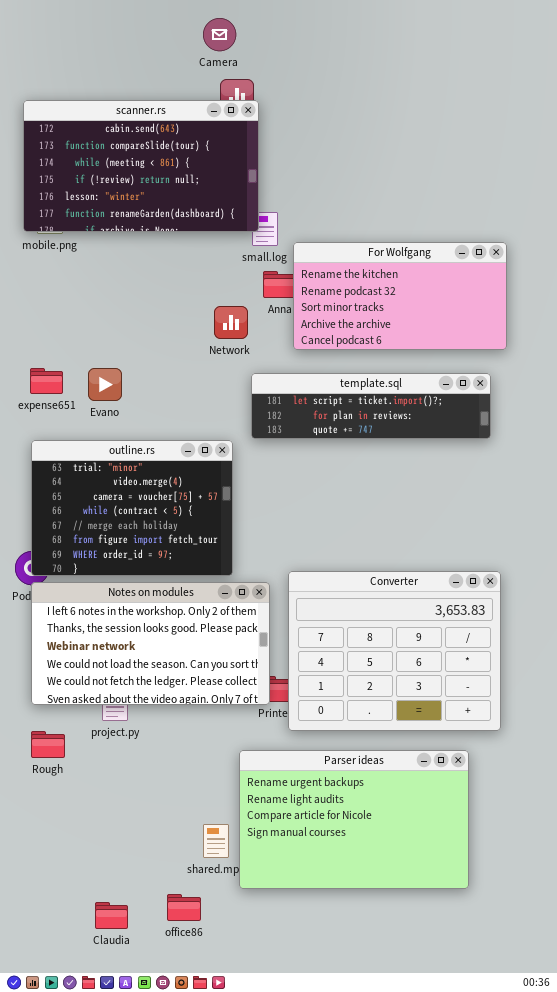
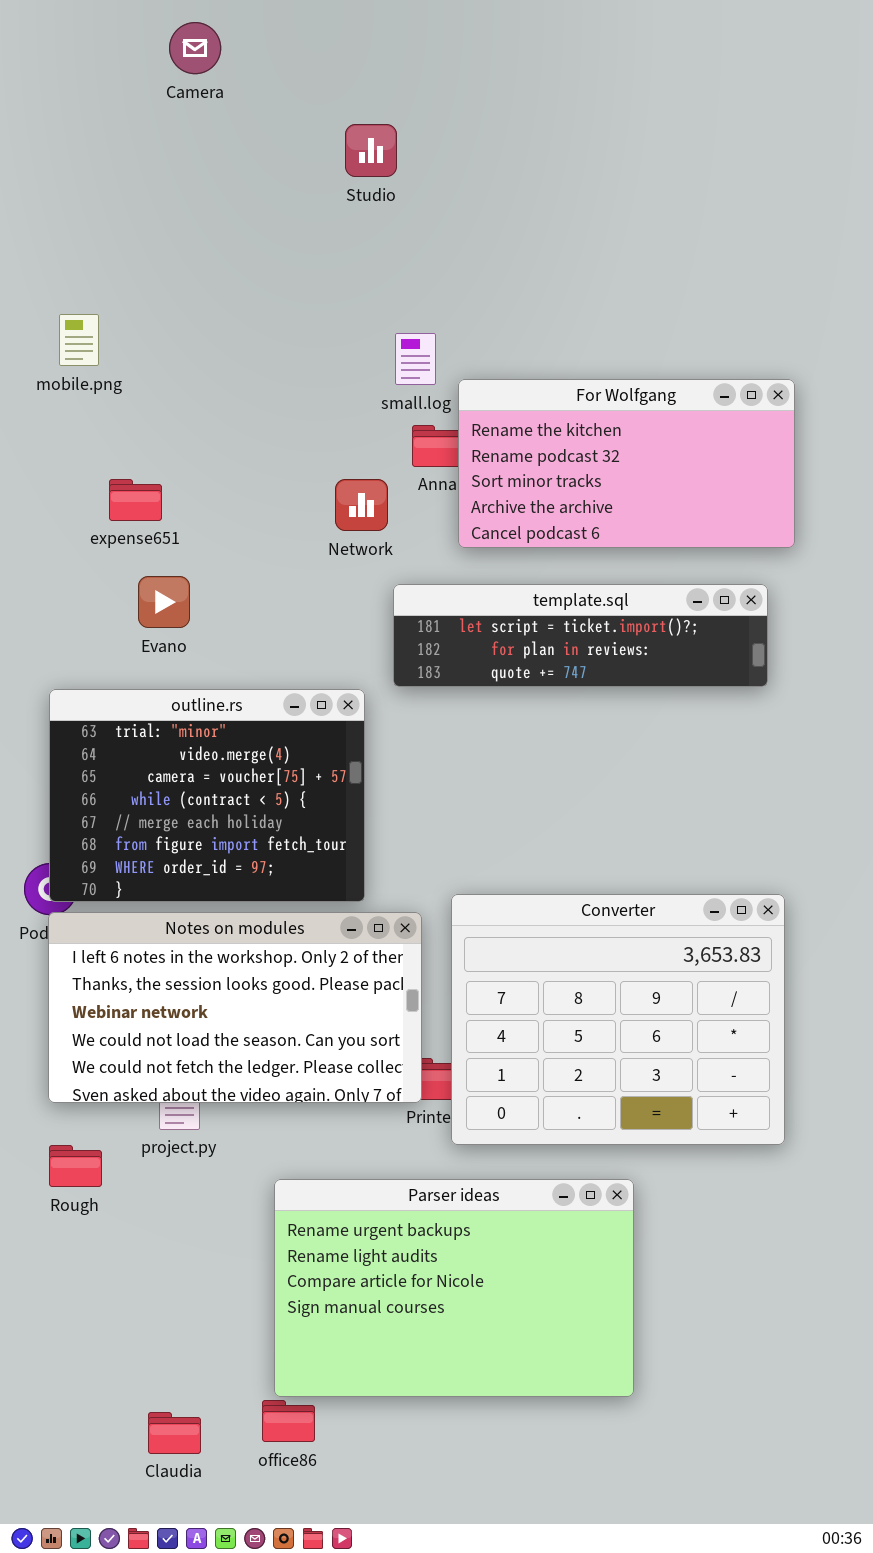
Camera: [203,18,236,51] -> [169,22,221,74], moved
scanner.rs: [23,100,259,232] -> none, closed
expense651: [30,368,63,394] -> [109,479,162,521], moved
Parser ideas: [239,750,469,889] -> [274,1179,634,1397], moved

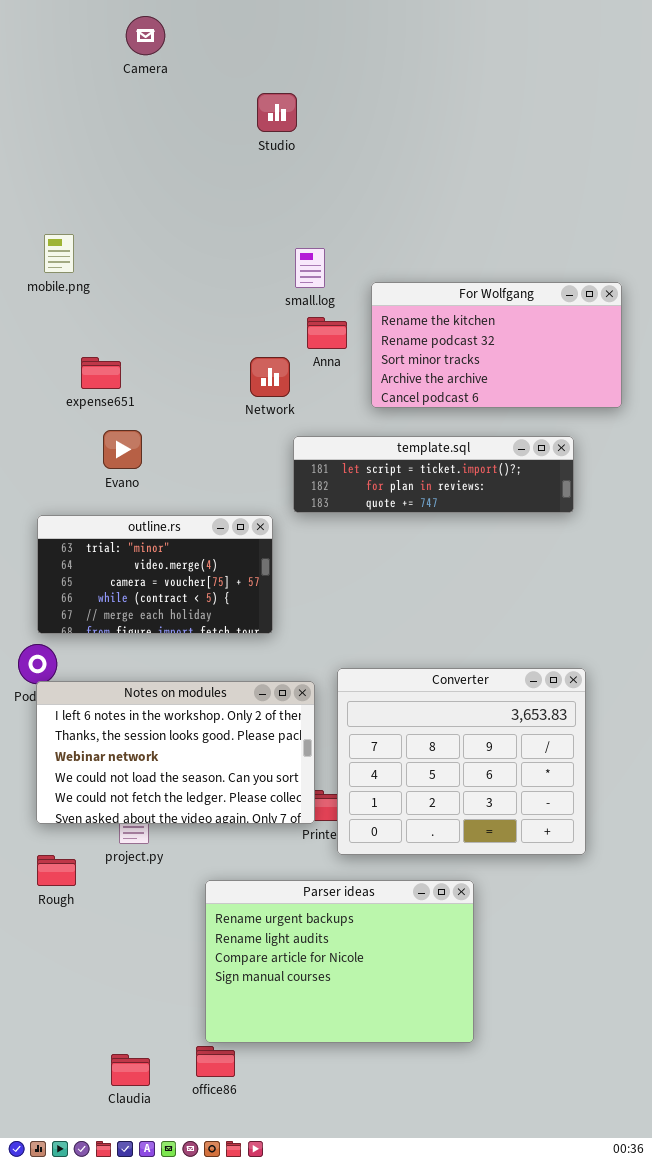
For Wolfgang: [458,379,795,548] -> [371,282,622,408], moved
outline.rs: [49,689,365,902] -> [37,515,273,634], resized

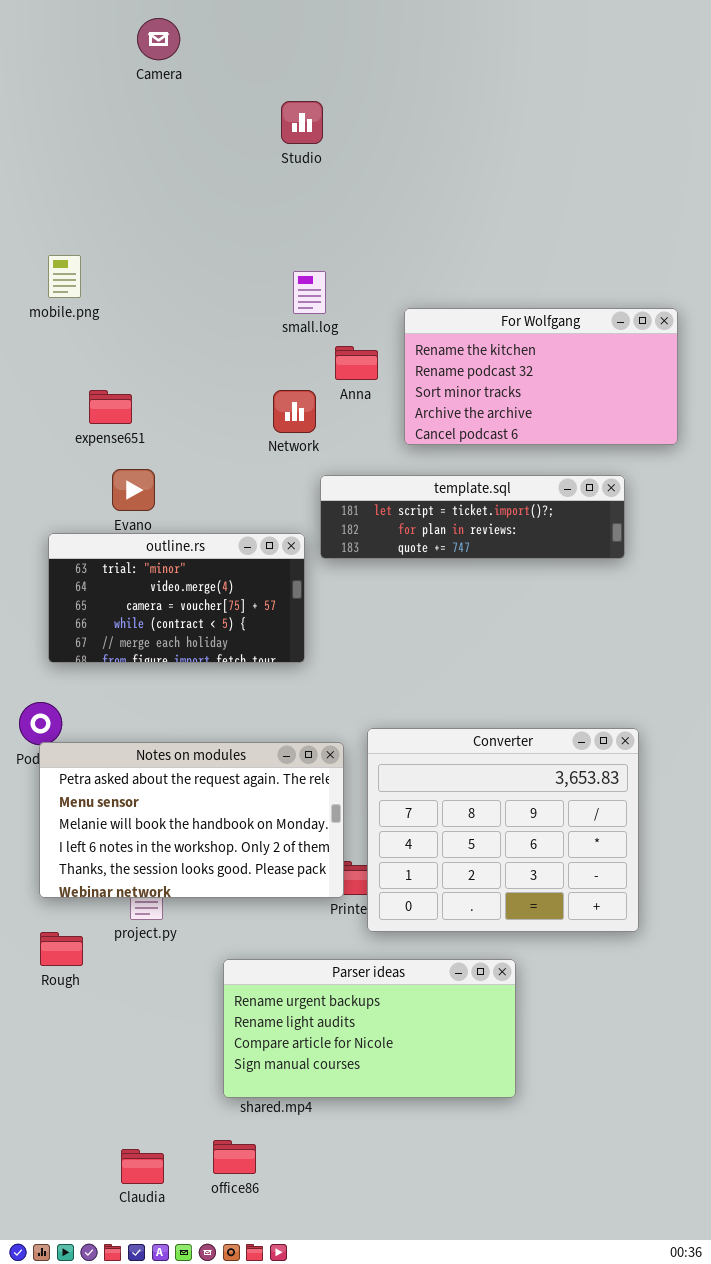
small.log: [295,248,325,288] -> [293,271,326,314], moved
outline.rs: [37,515,273,634] -> [48,533,305,663], moved
Notes on modules: [36,681,315,824] -> [39,742,344,898], scrolled up 3 rows
Parser ideas: [205,880,474,1043] -> [223,959,516,1098], resized

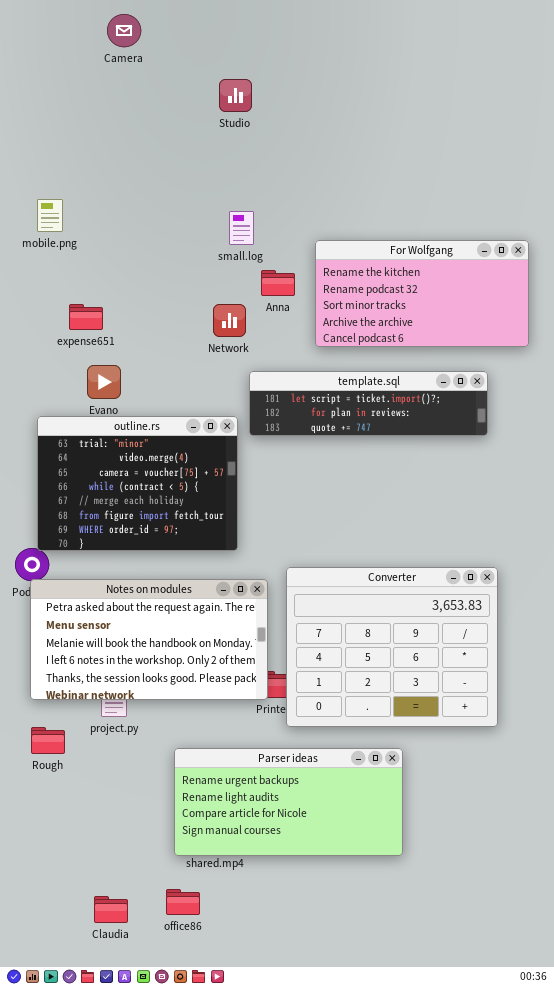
outline.rs: [48,533,305,663] -> [37,416,238,551], resized

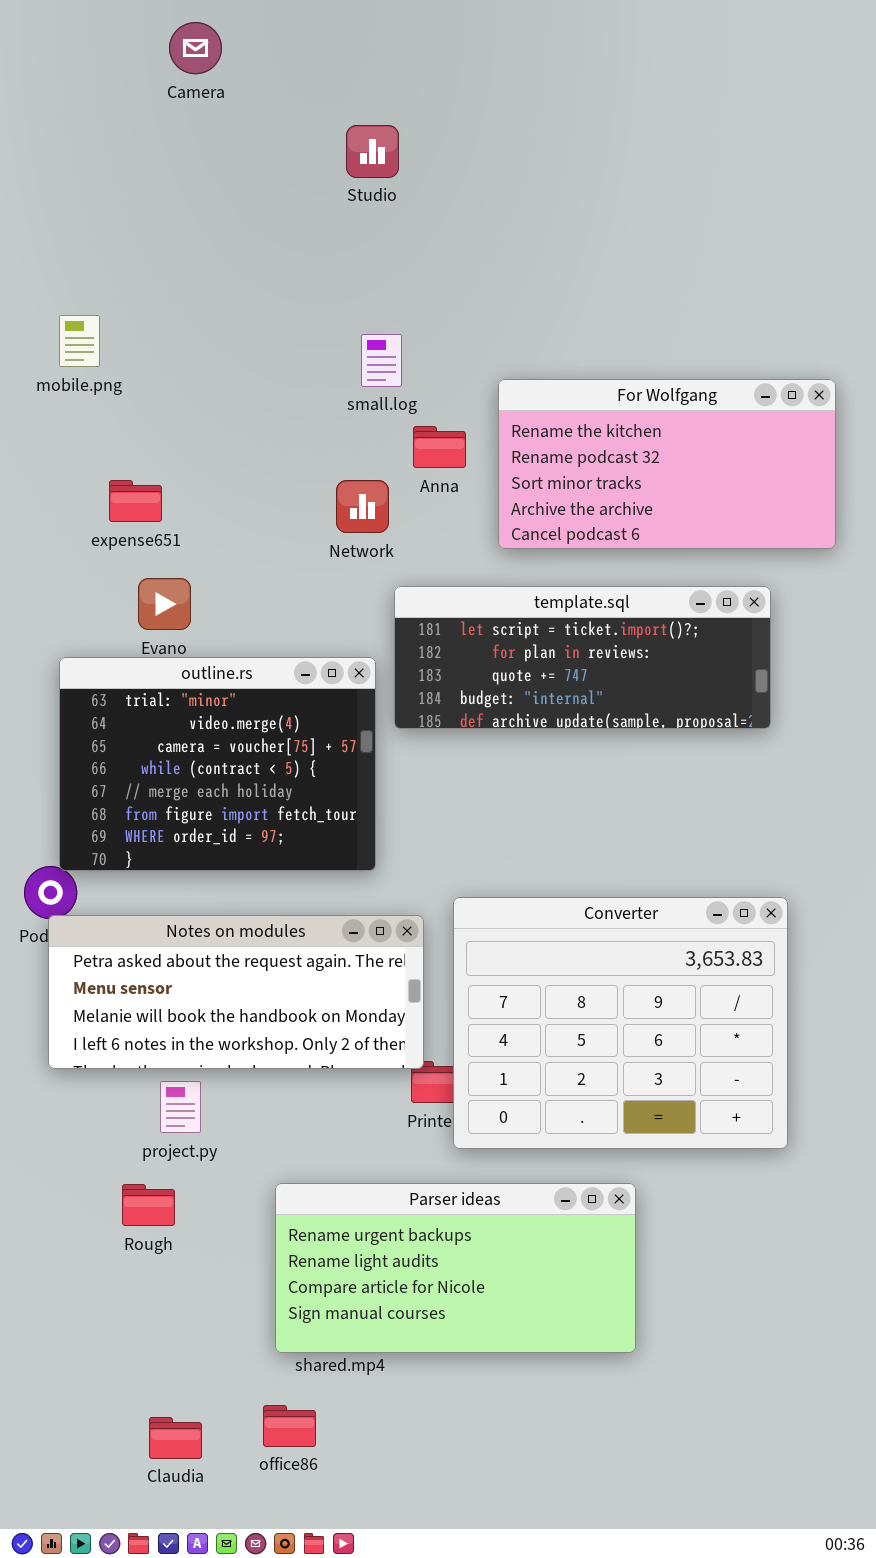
template.sql: [249,371,488,436] -> [394,586,771,729], resized
Notes on modules: [30,579,268,700] -> [48,915,424,1069], resized
Rough: [31,727,65,754] -> [122,1184,175,1226], moved

